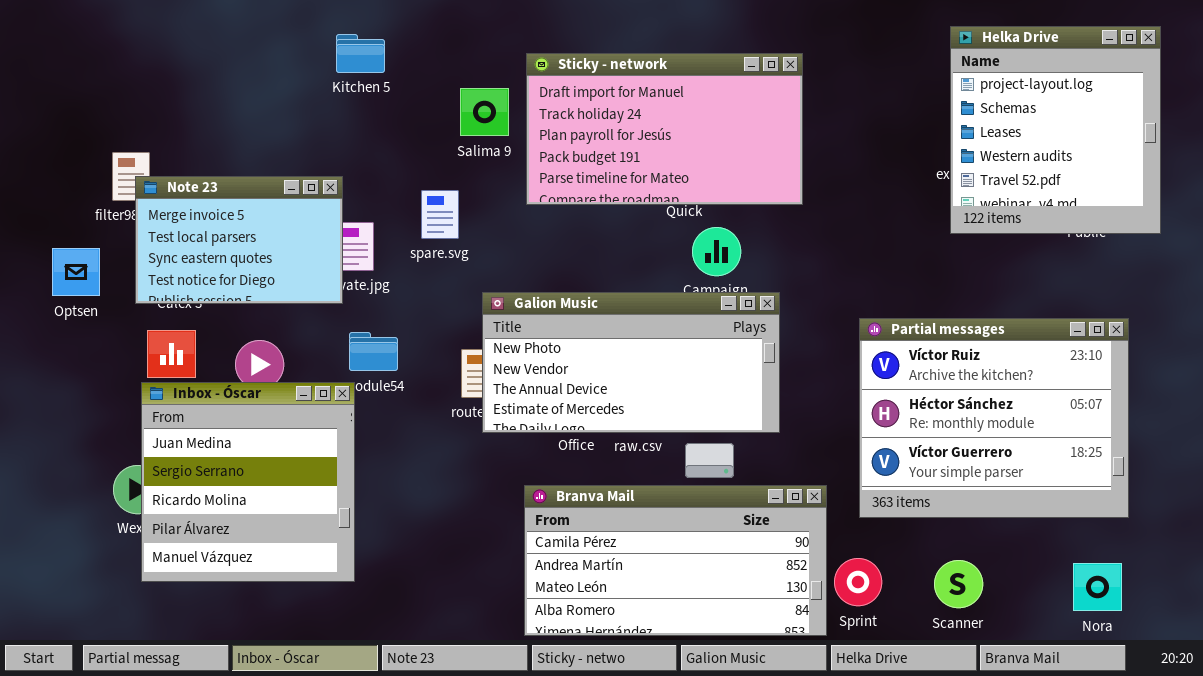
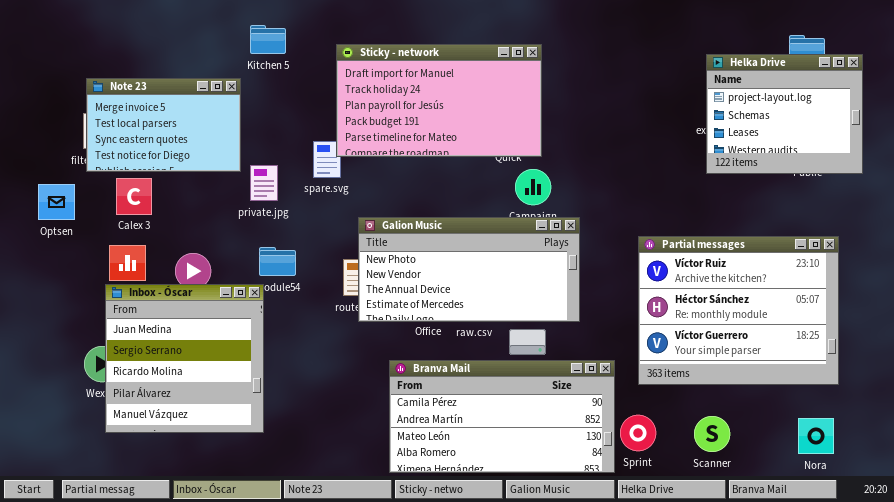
Helka Drive: [950,26,1161,234] -> [706,54,863,174], resized
Sticky - network: [526,53,803,205] -> [336,44,542,157], moved
Note 23: [135,176,343,304] -> [86,78,241,172], moved

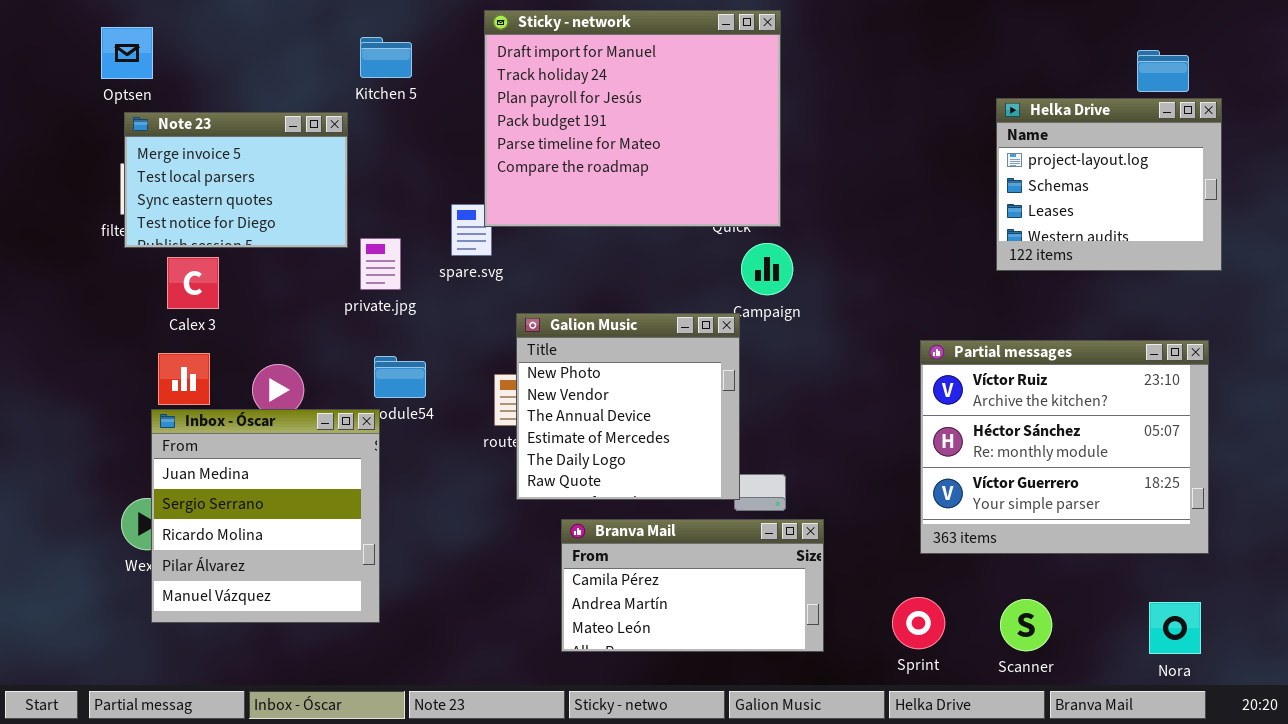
Sticky - network: [336,44,542,157] -> [484,10,781,227], resized
Helka Drive: [706,54,863,174] -> [996,98,1222,271], moved
Optsen: [38,184,75,220] -> [101,27,153,79], moved
Galion Music: [358,217,580,322] -> [516,313,740,500], resized
Branva Mail: [389,360,615,473] -> [561,519,824,652], resized

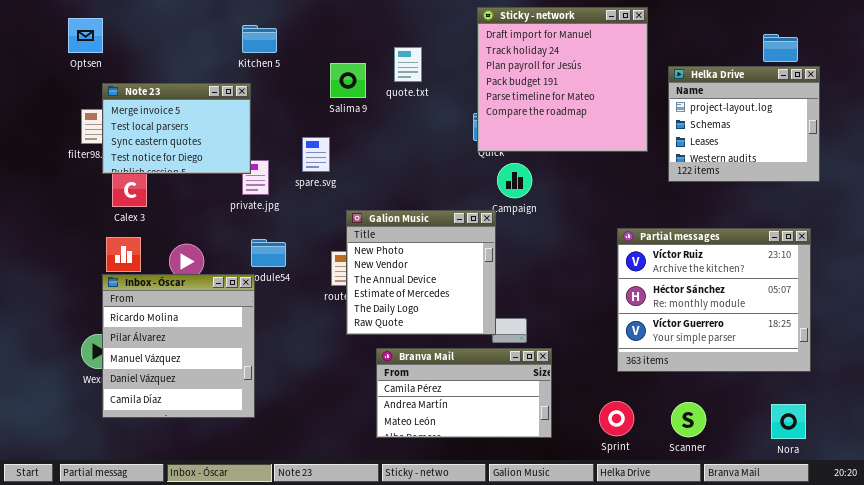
Sticky - network: [484,10,781,227] -> [477,7,648,152], moved, resized
Note 23: [124,112,348,248] -> [102,83,251,174], moved
Inbox - Óscar: [151,409,380,623] -> [102,274,255,418], scrolled down 2 rows

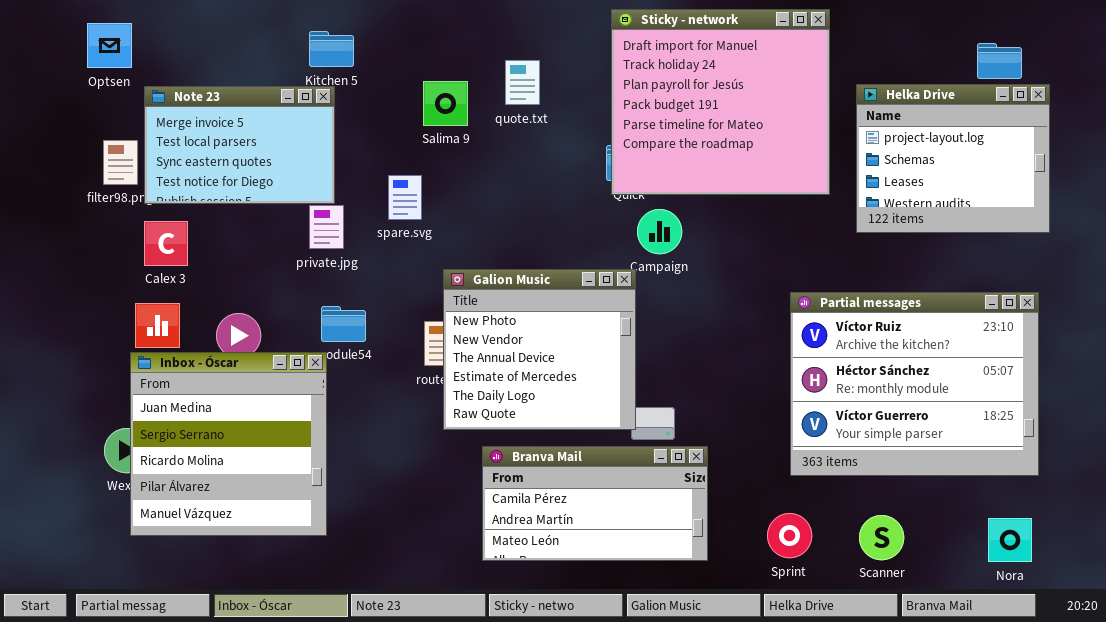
Note 23: [102,83,251,174] -> [144,86,335,204], moved
Inbox - Óscar: [102,274,255,418] -> [130,352,327,536], scrolled up 2 rows

